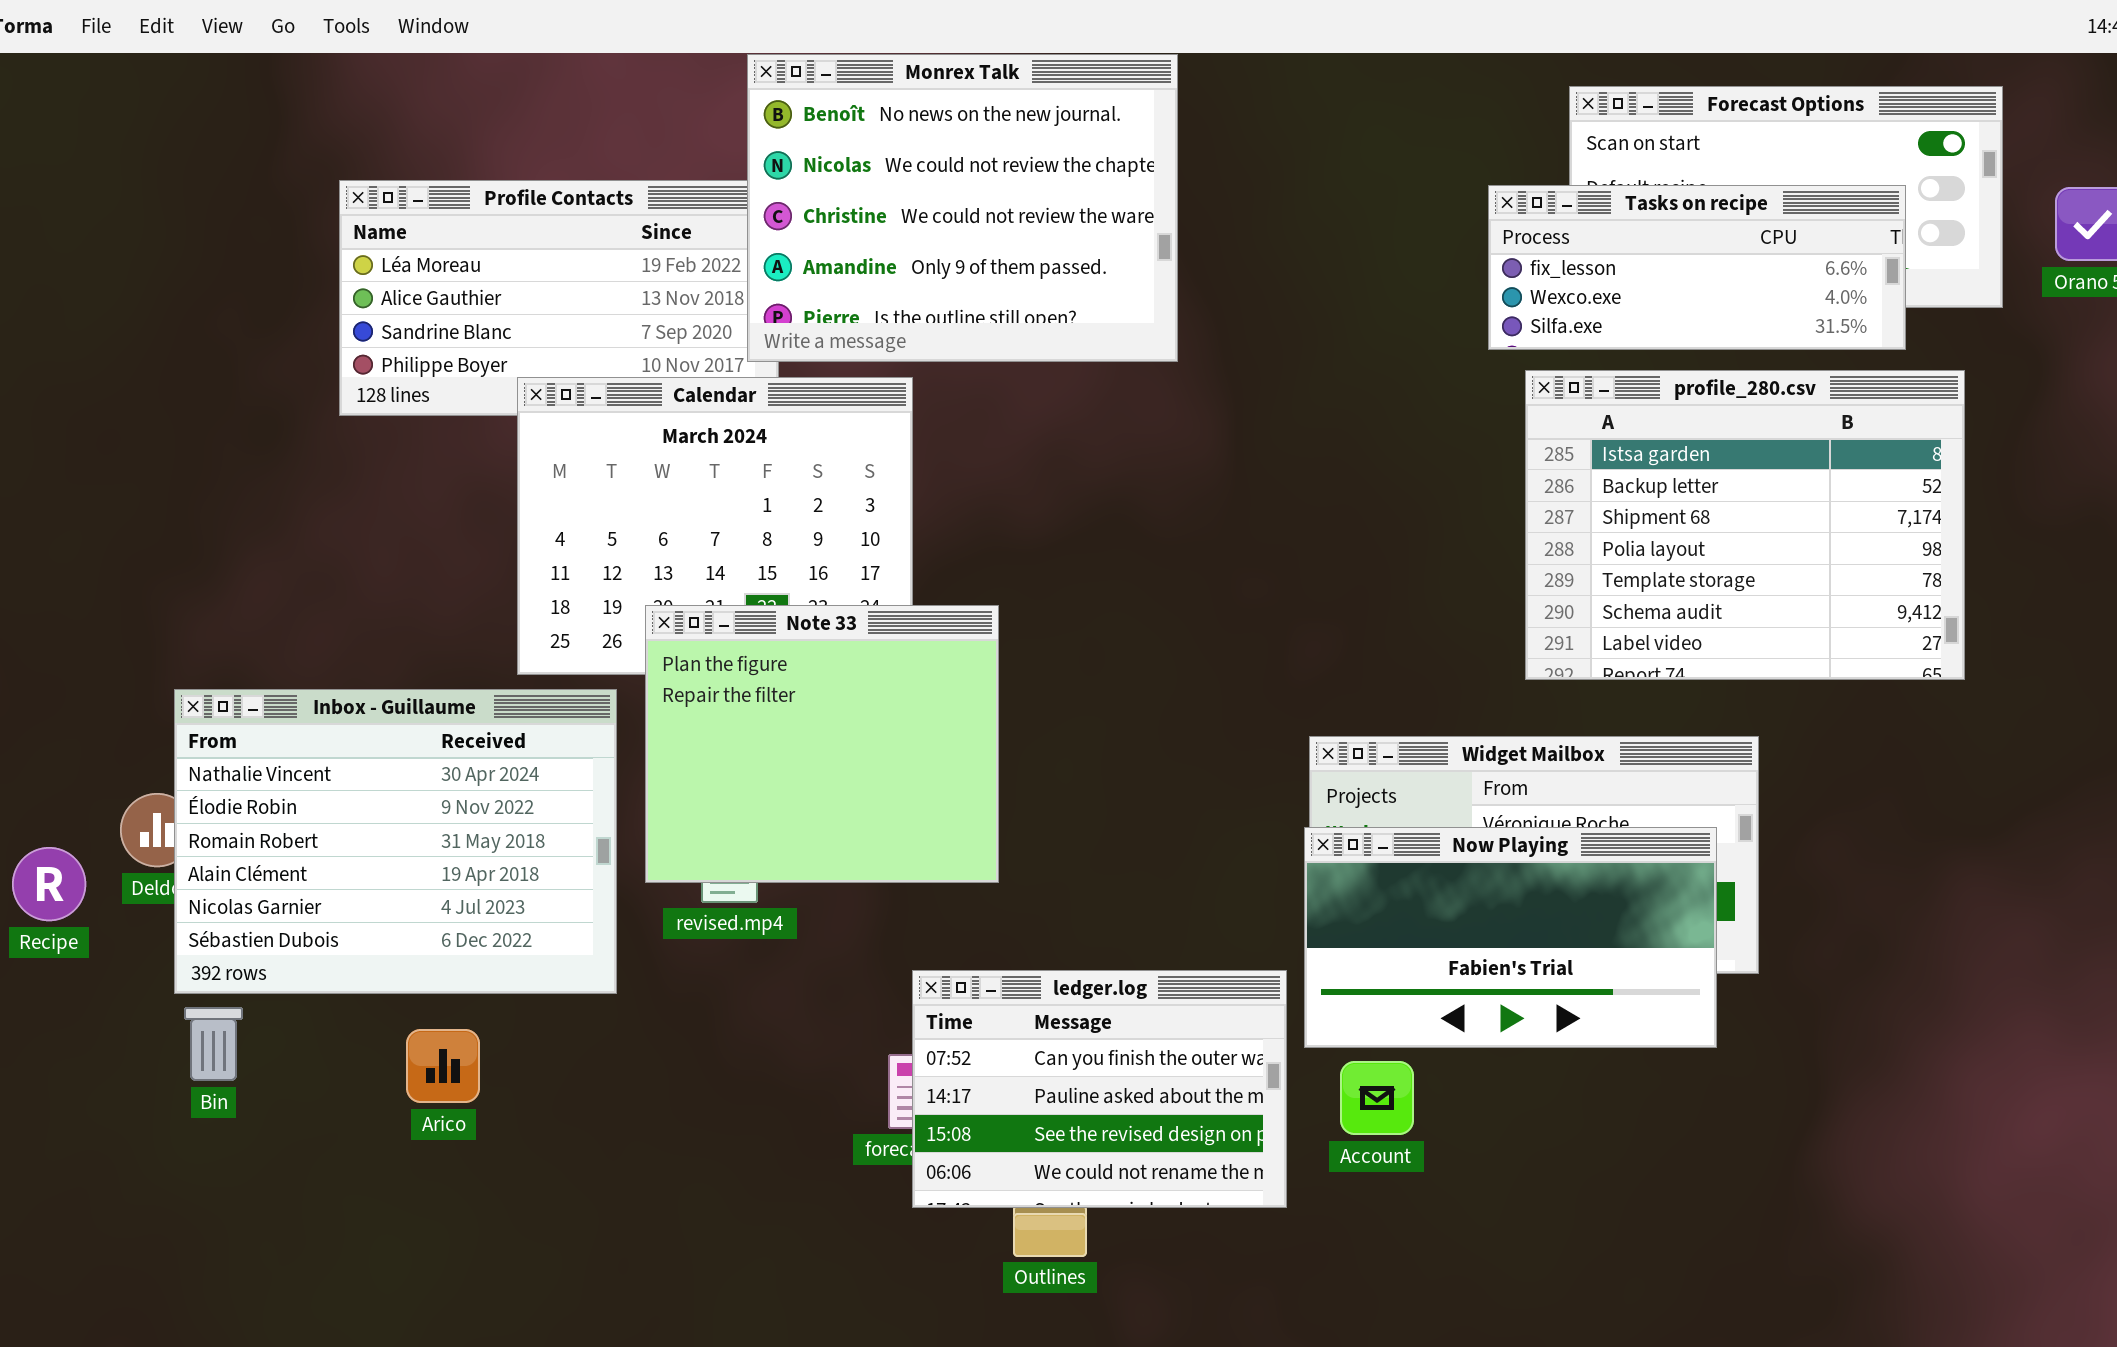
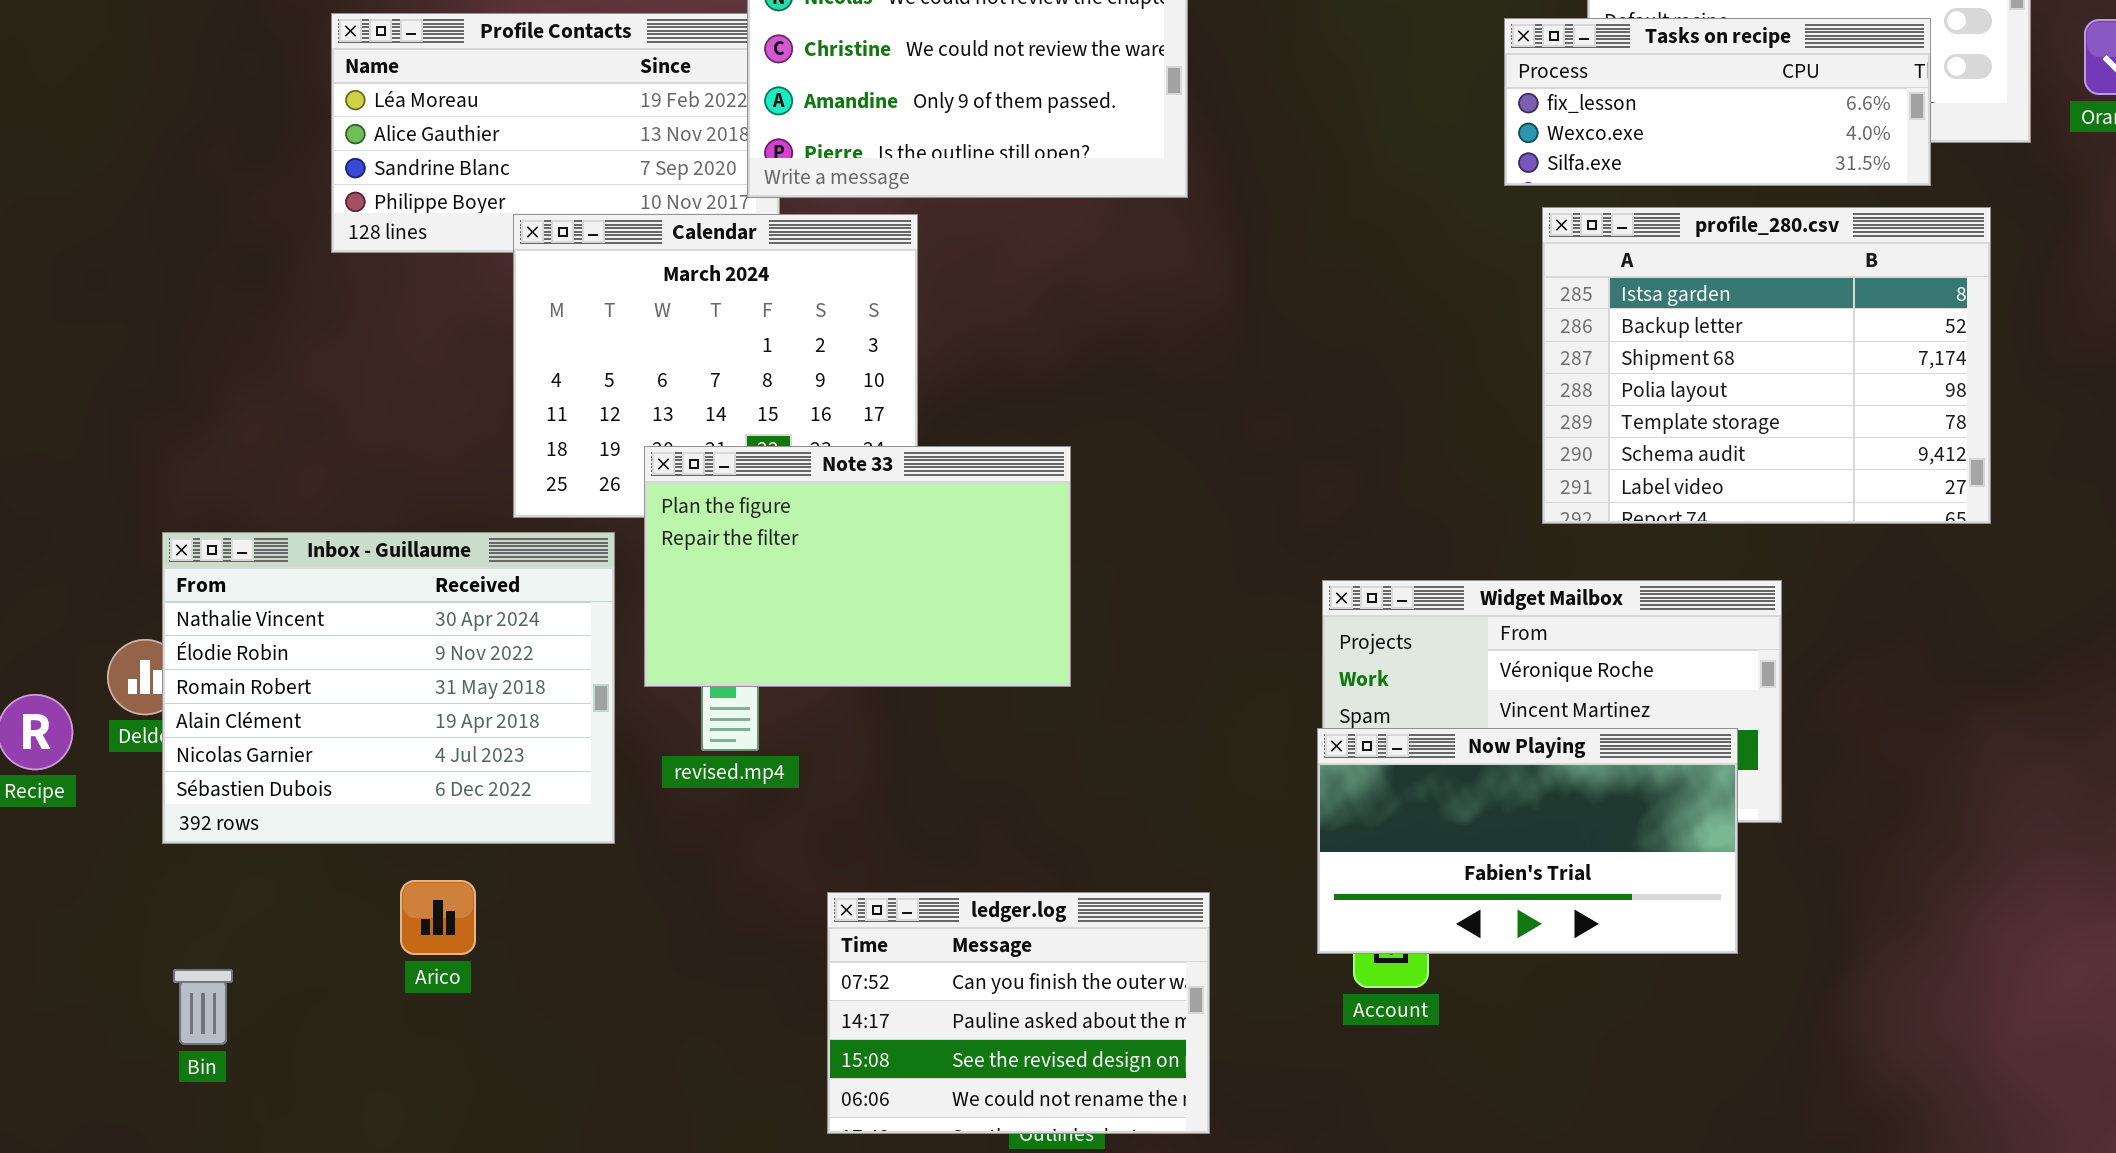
Note 33: [645,605,999,883] -> [644,446,1071,687], resized
Now Playing: [1304,827,1717,1048] -> [1317,728,1738,954], moved
ledger.log: [912,970,1287,1208] -> [827,892,1210,1134], moved
Bin: [184,1007,243,1081] -> [173,969,233,1045], moved

